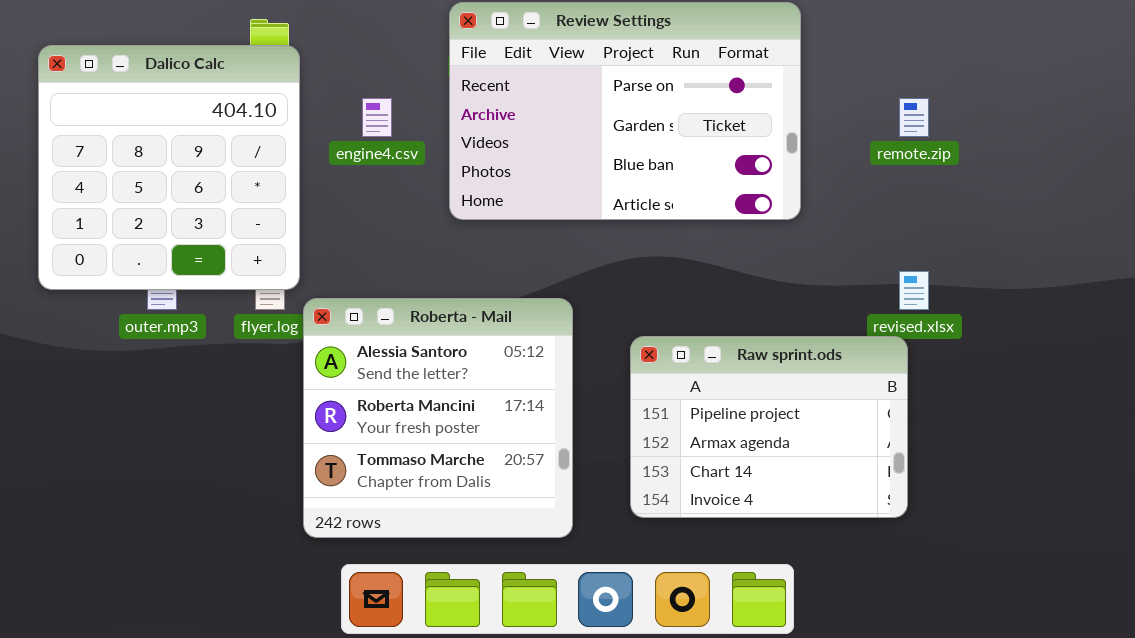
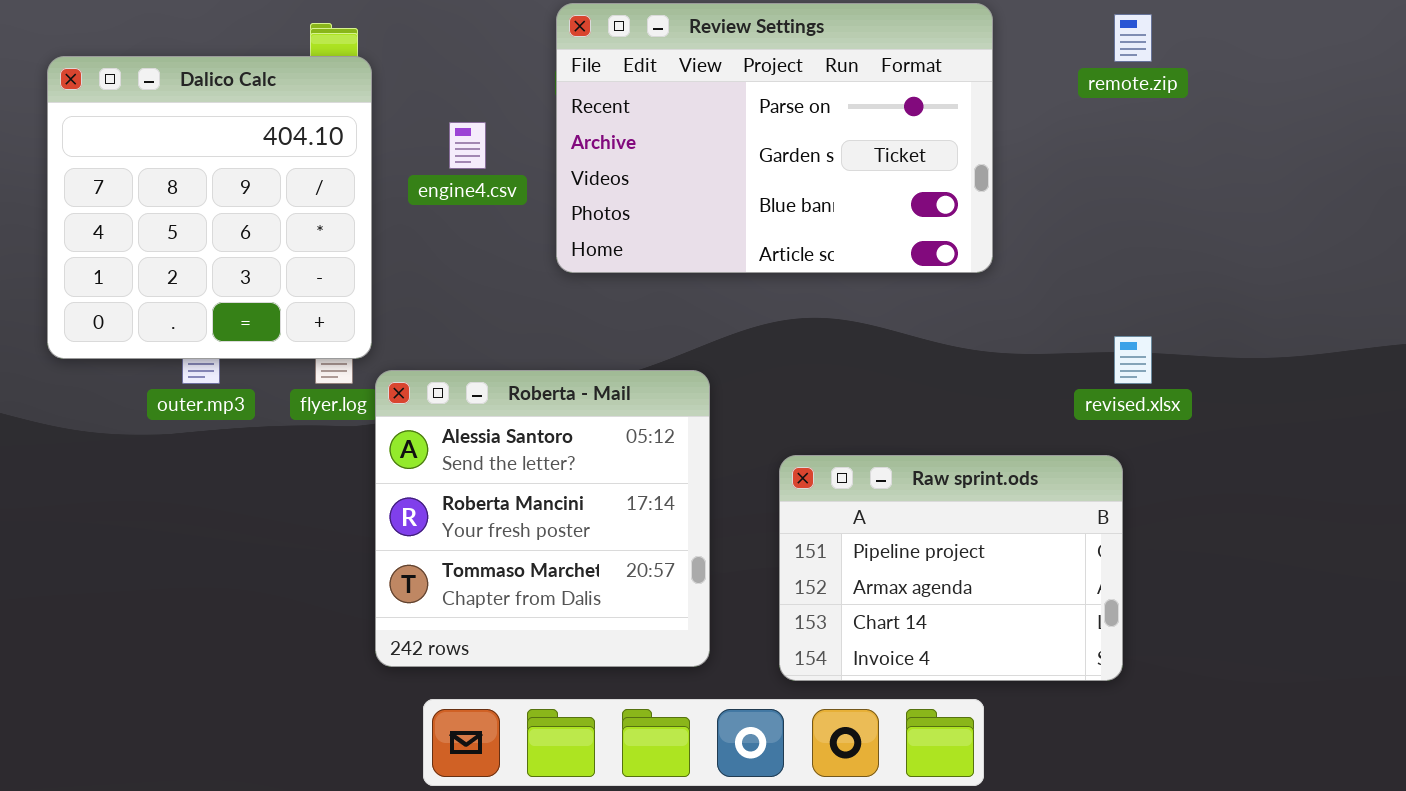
remote.zip: [899,98,929,137] -> [1114,14,1152,62], moved
Raw sprint.ods: [630,336,908,518] -> [779,455,1123,681], moved

